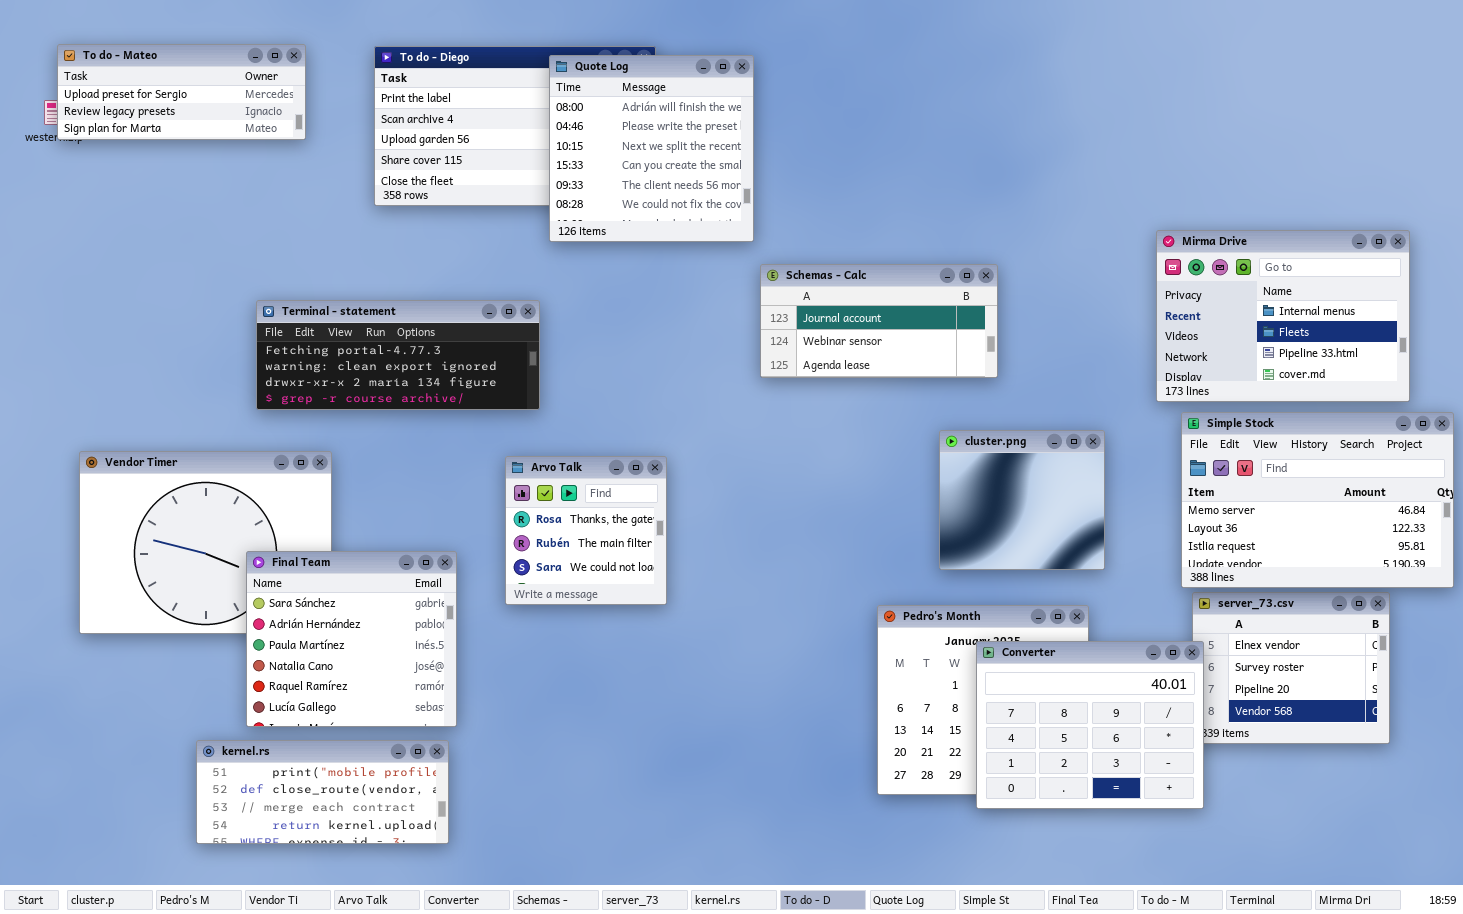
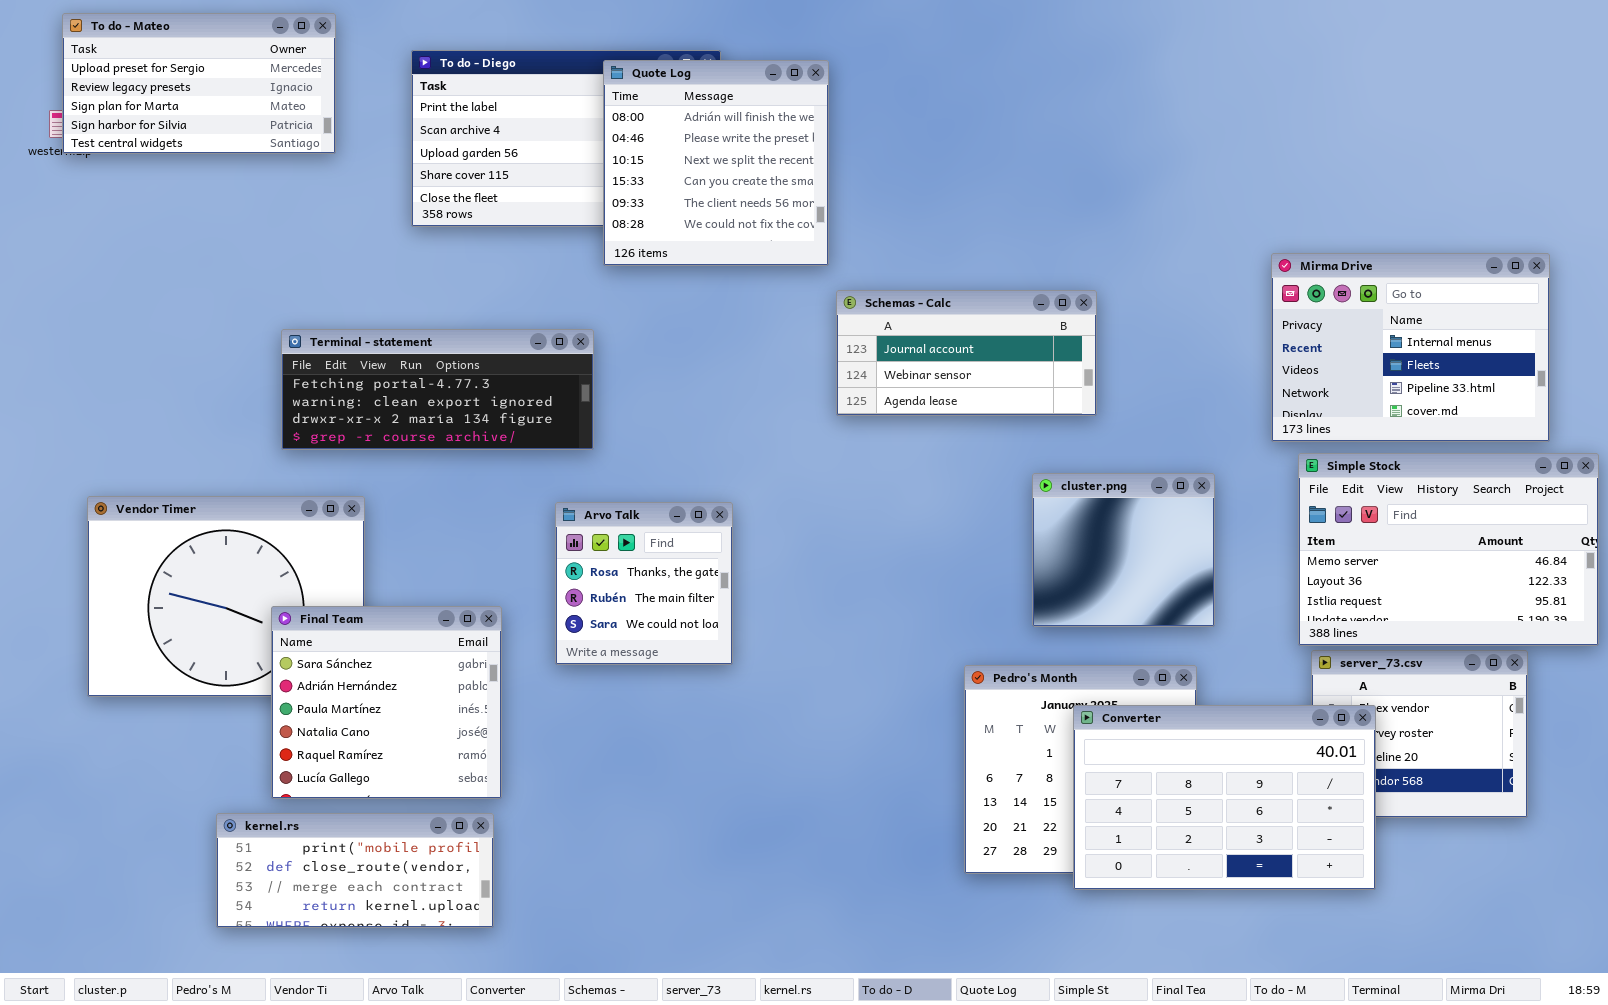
To do - Mateo: [57,44,306,140] -> [62,13,336,154], resized
Converter: [976,641,1204,809] -> [1073,705,1376,890], resized

